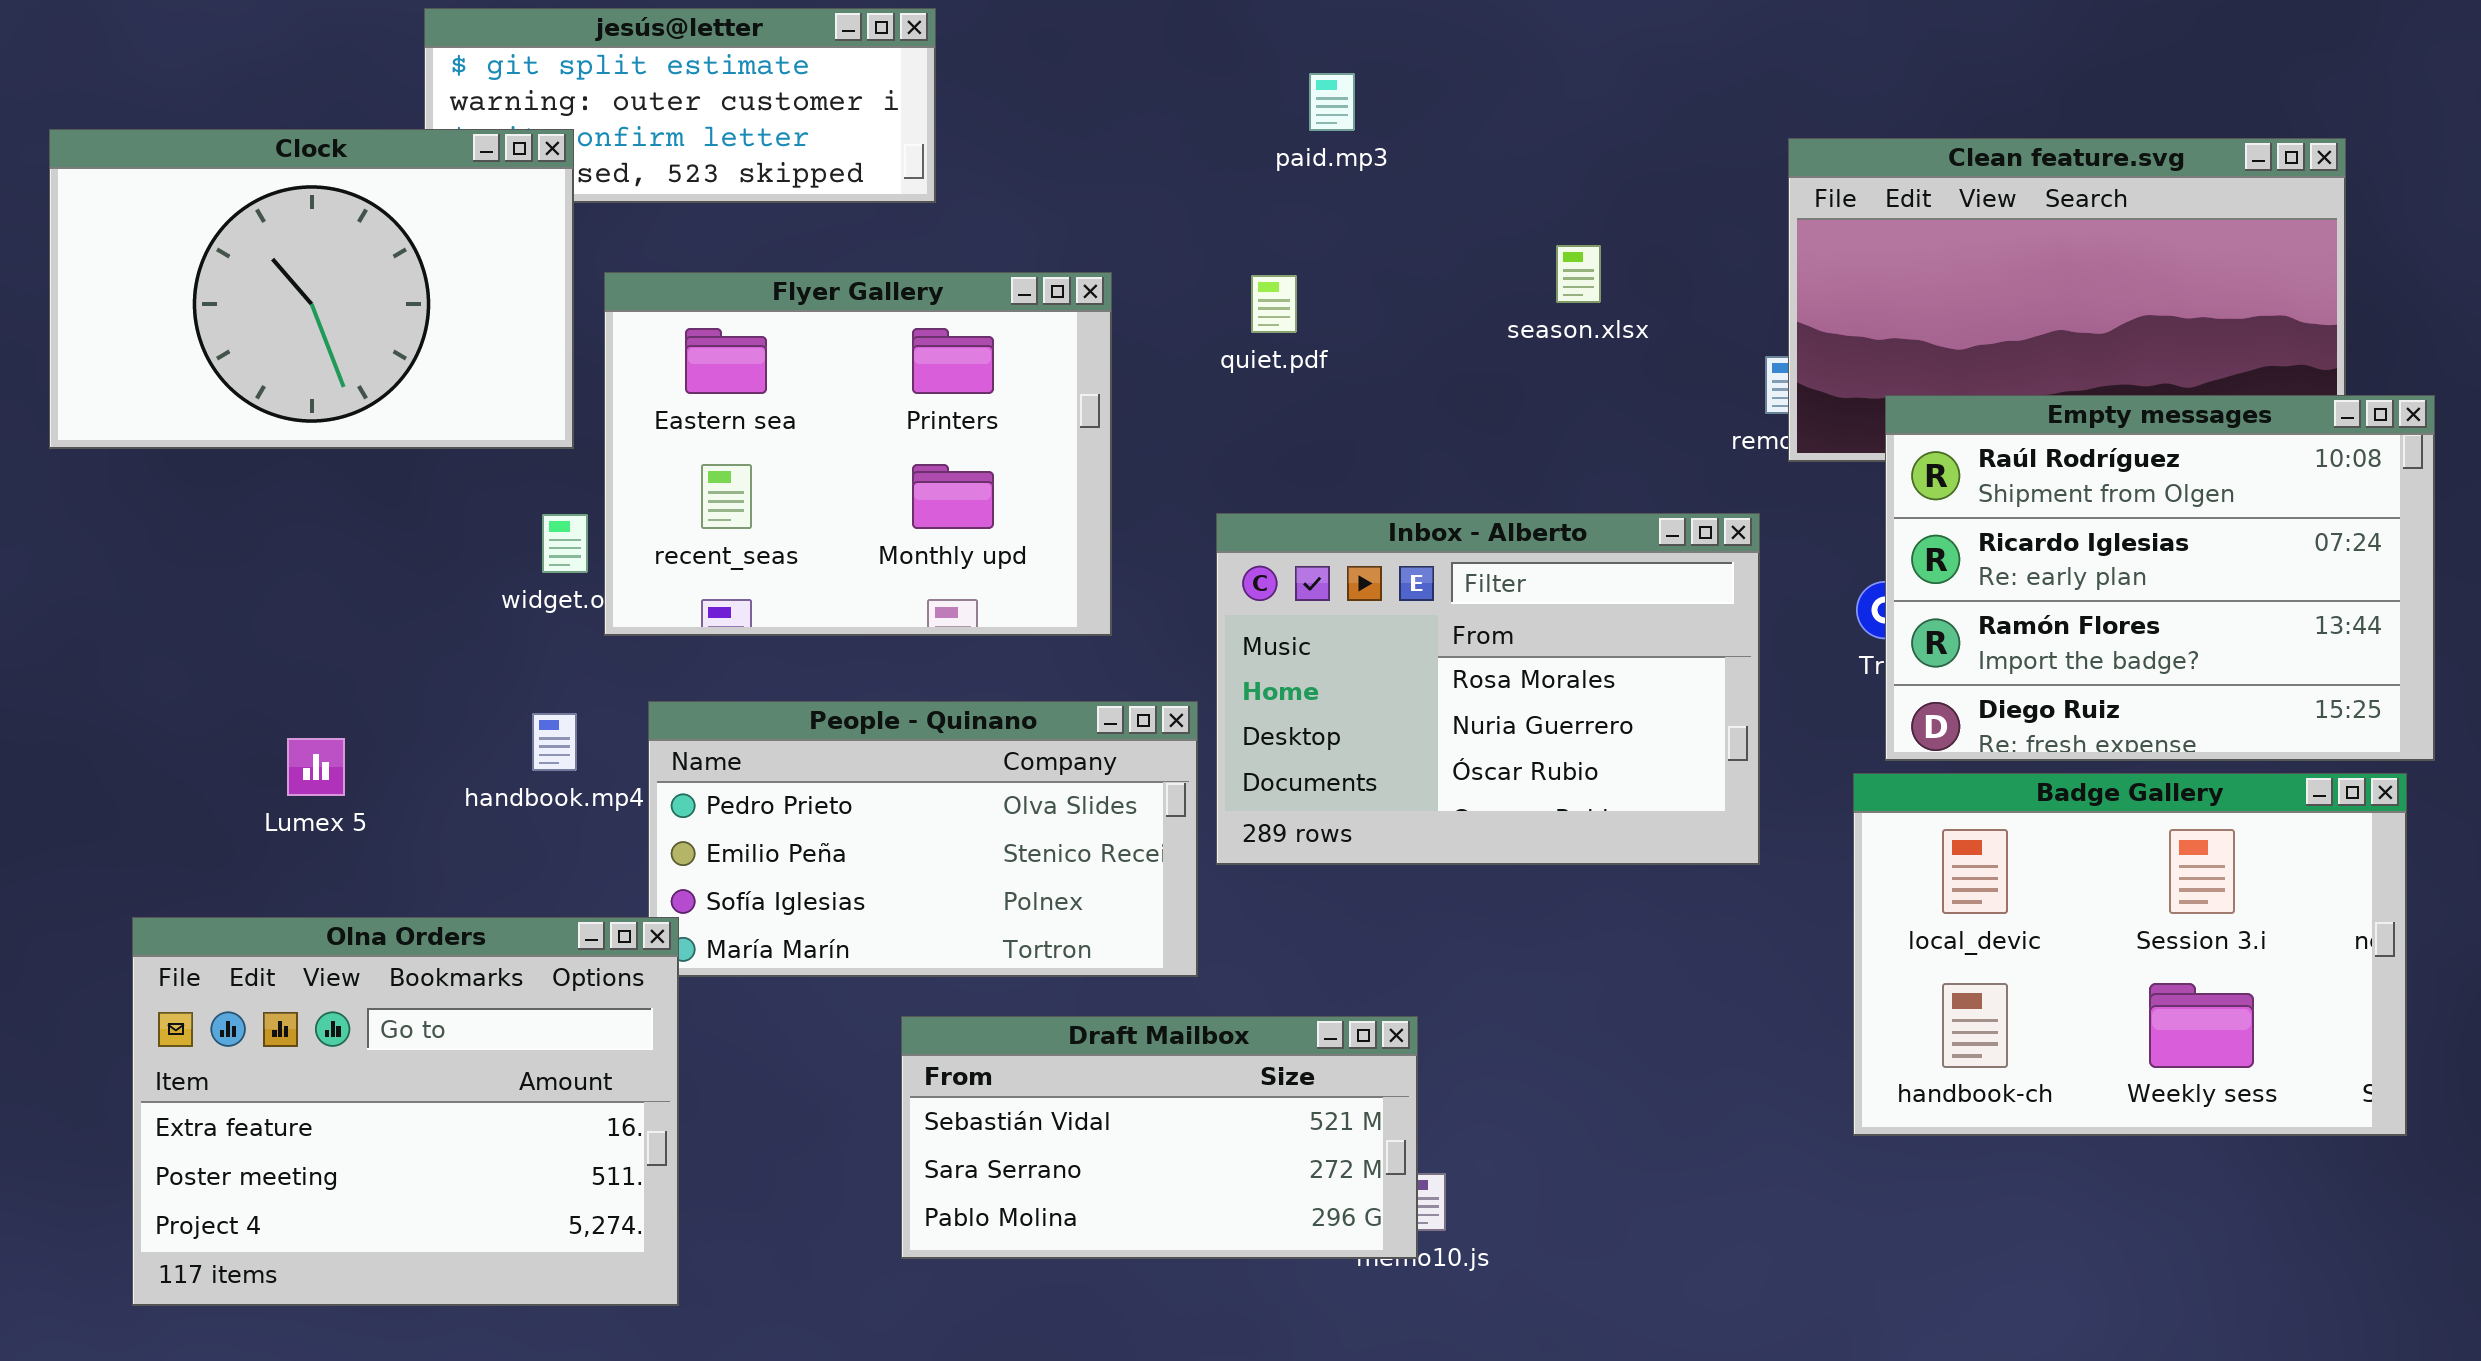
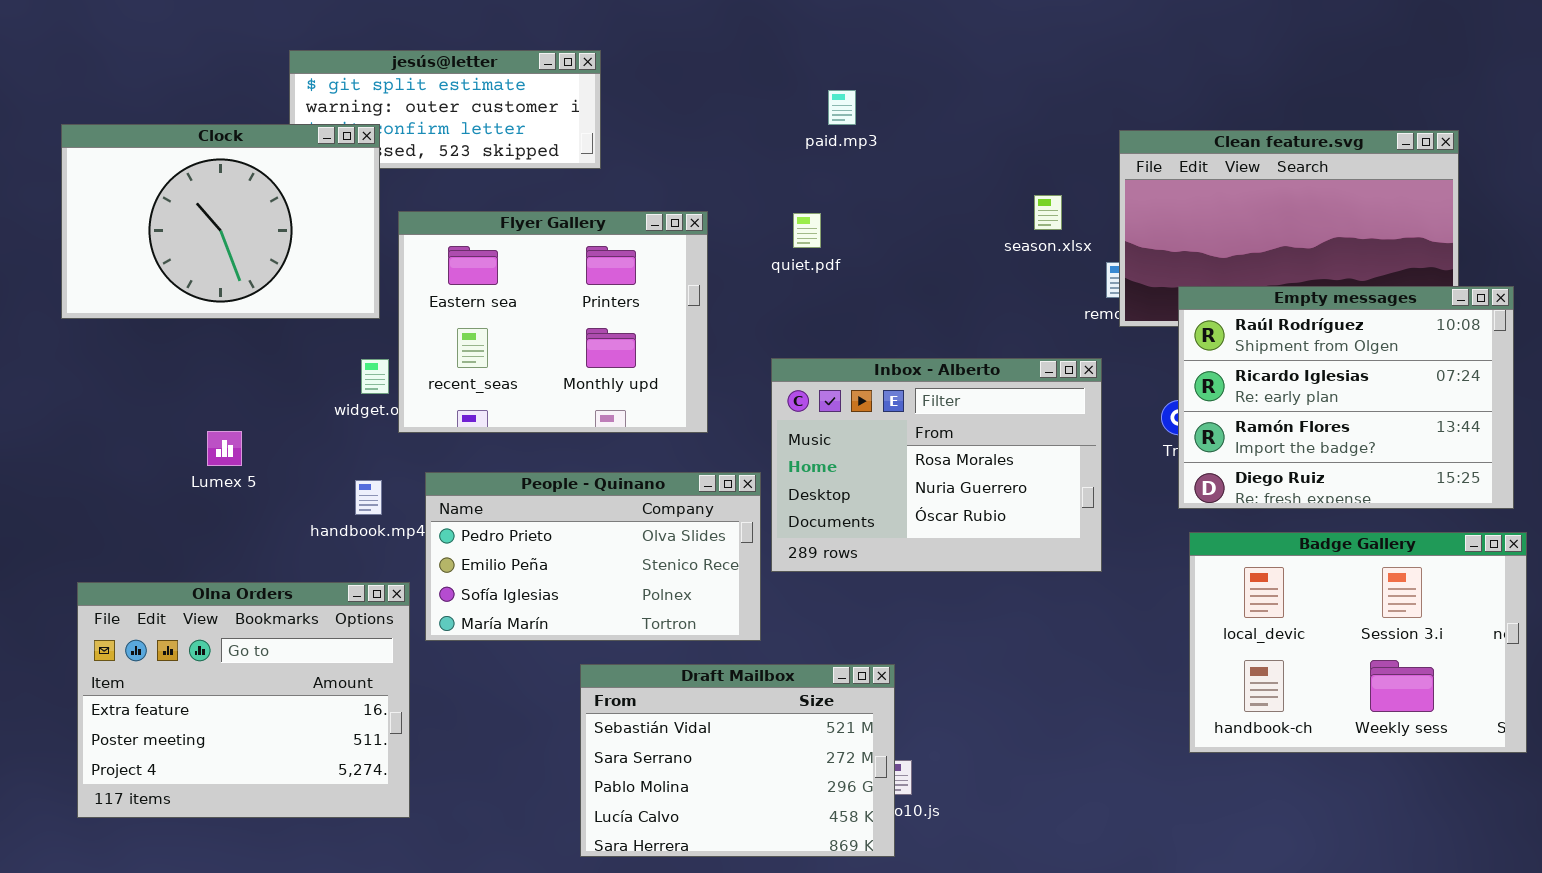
season.xlsx: [1556,245,1601,303] -> [1034,195,1062,230], moved
Lumex 5: [287,738,345,796] -> [207,431,242,466], moved
Badge Gallery: [1853,773,2407,1136] -> [1189,532,1527,753], moved
Olna Orders: [132,917,679,1306] -> [77,582,410,818], moved
Draft Mailbox: [901,1016,1418,1259] -> [580,664,895,857], resized

